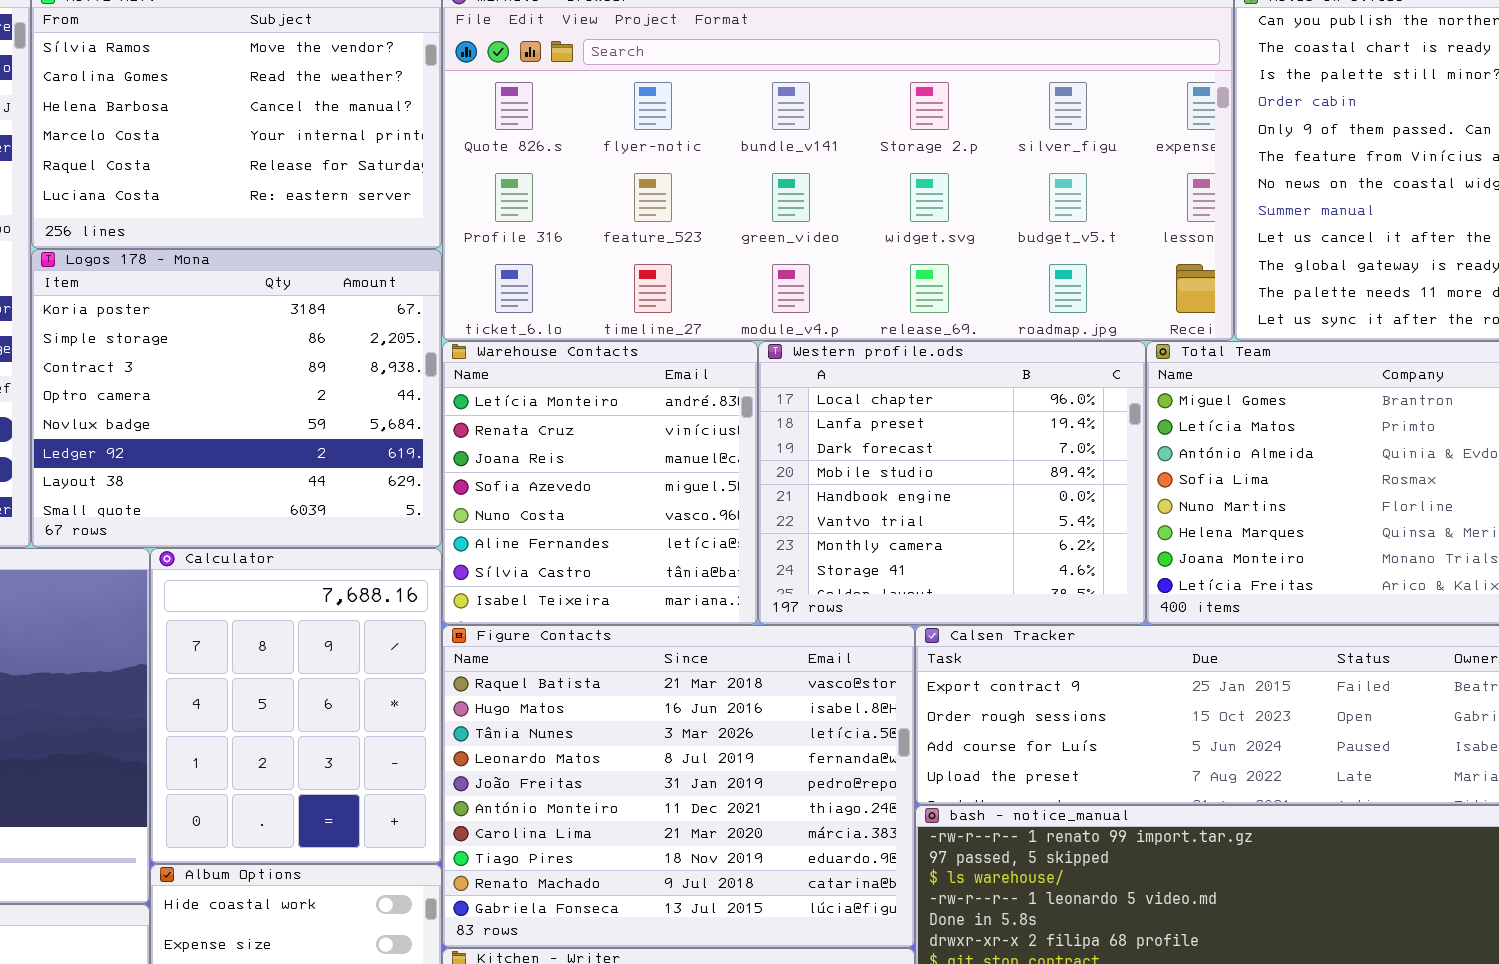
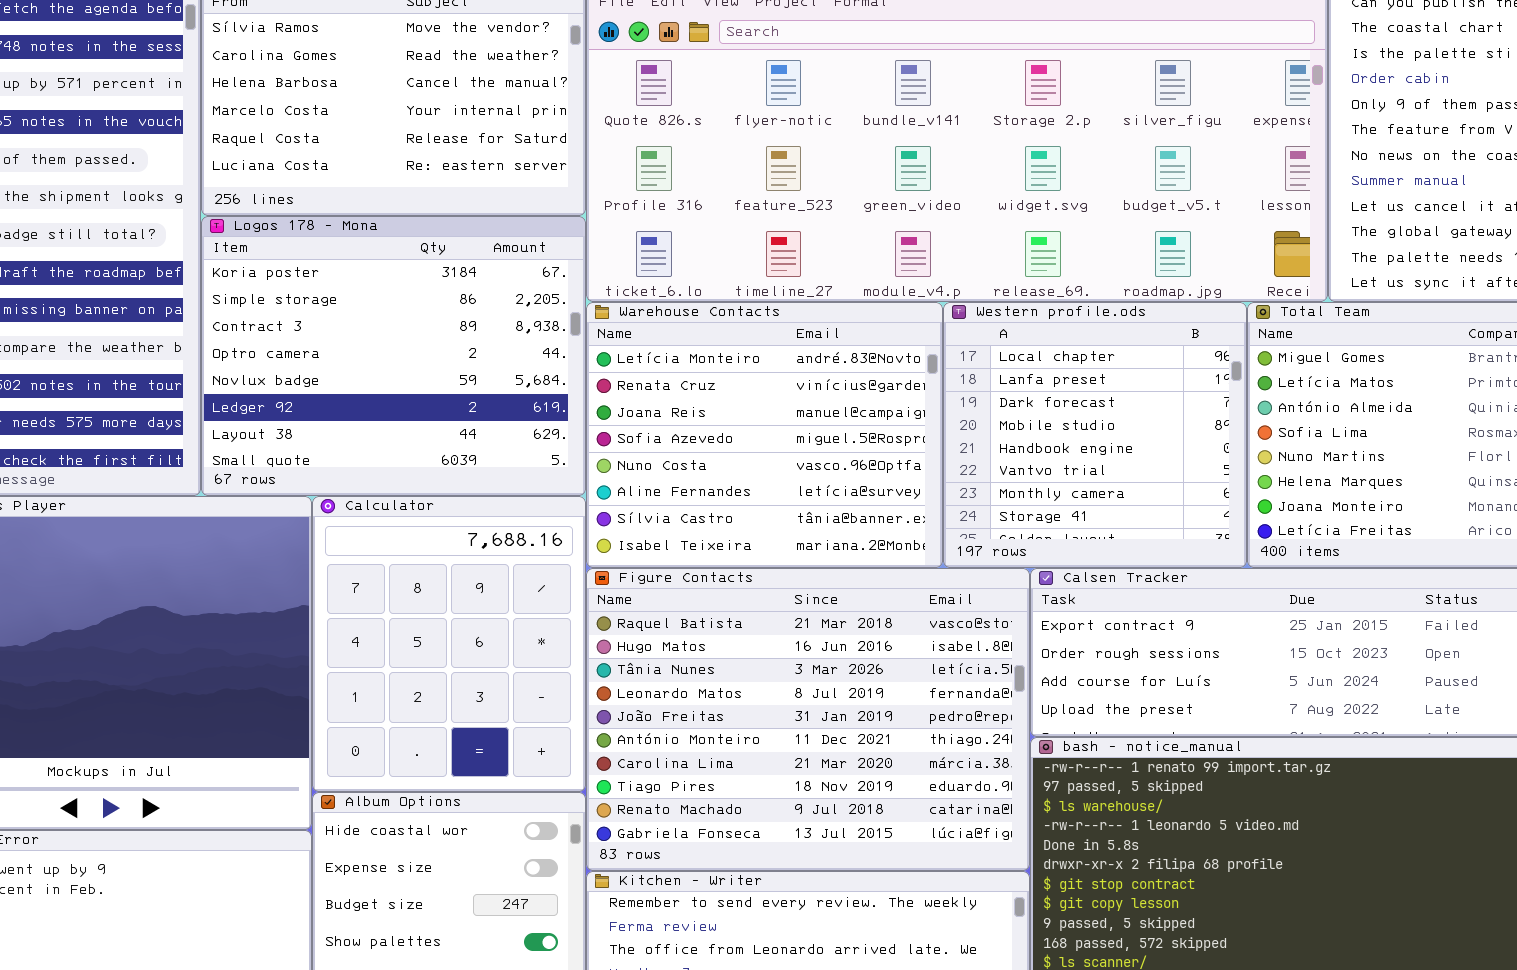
Warehouse Contacts: [442,341,758,625] -> [586,302,943,568], resized
Western profile.ods: [758,341,1146,625] -> [943,302,1247,568], resized

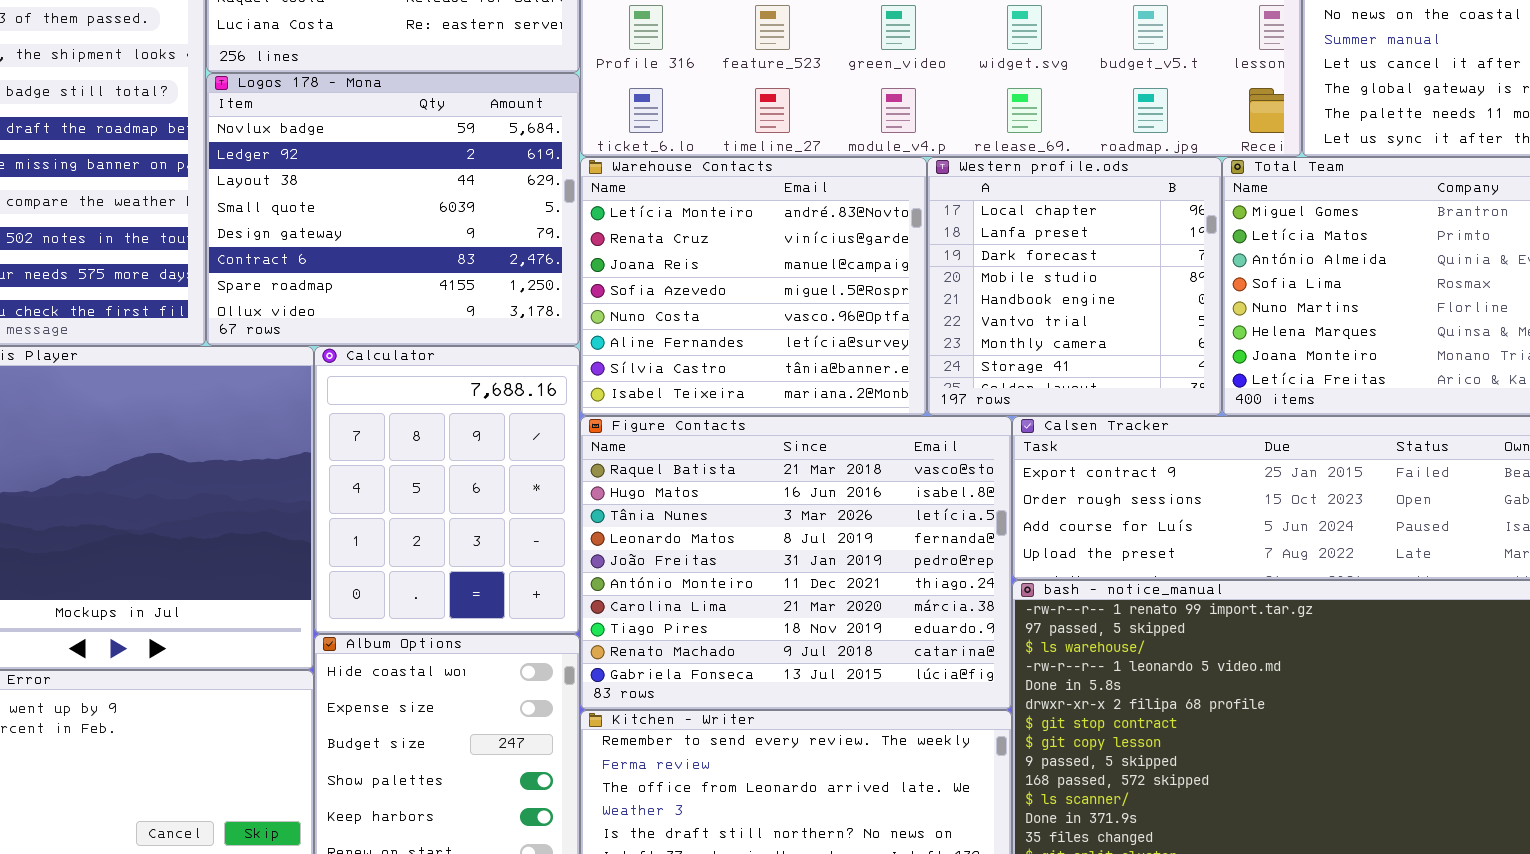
Logos 178 - Mona: [201,216,586,496] -> [206,73,580,346], scrolled down 4 rows

